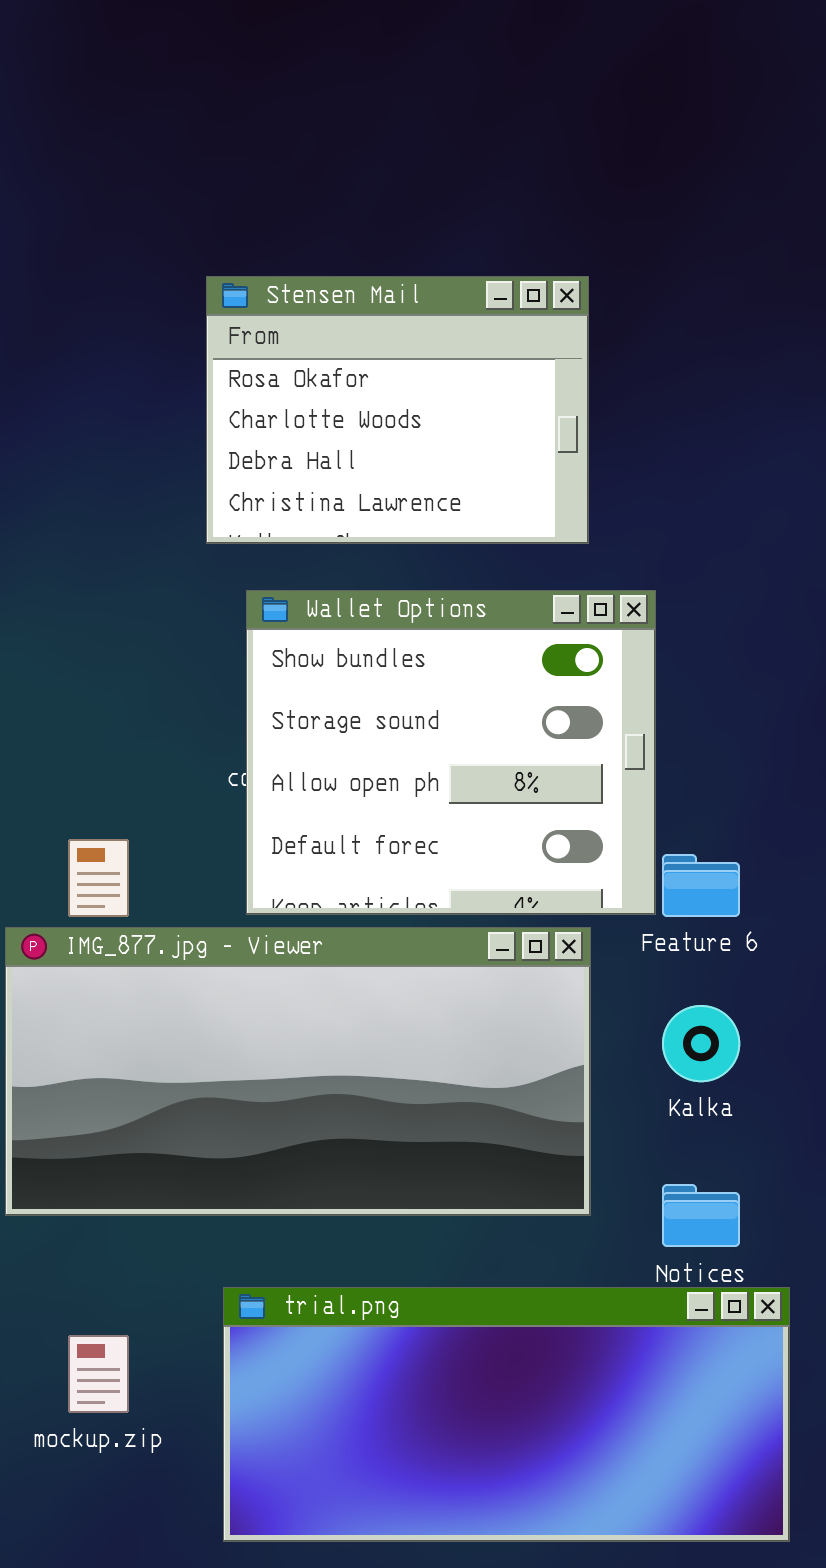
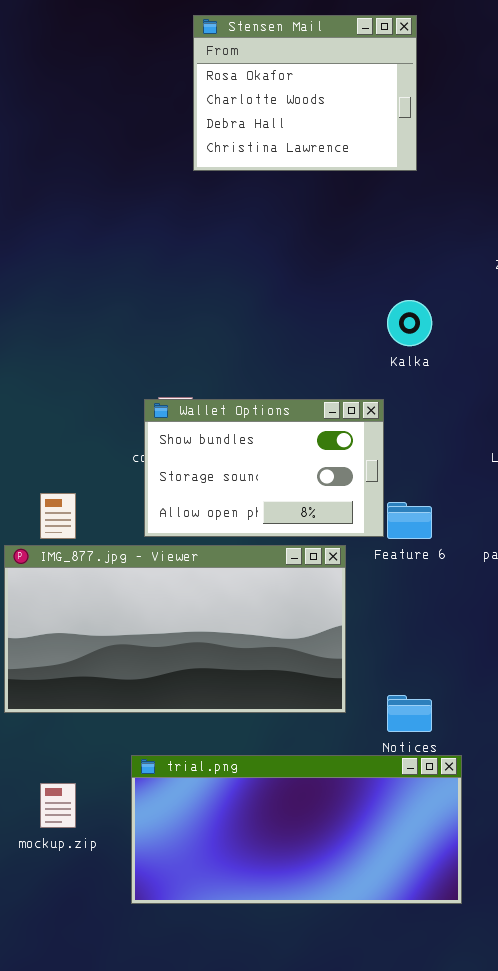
Stensen Mail: [206,276,589,544] -> [193,15,417,171], moved
Wallet Options: [246,590,656,915] -> [144,399,384,537], resized
Kalka: [662,1005,740,1082] -> [387,300,432,346], moved

